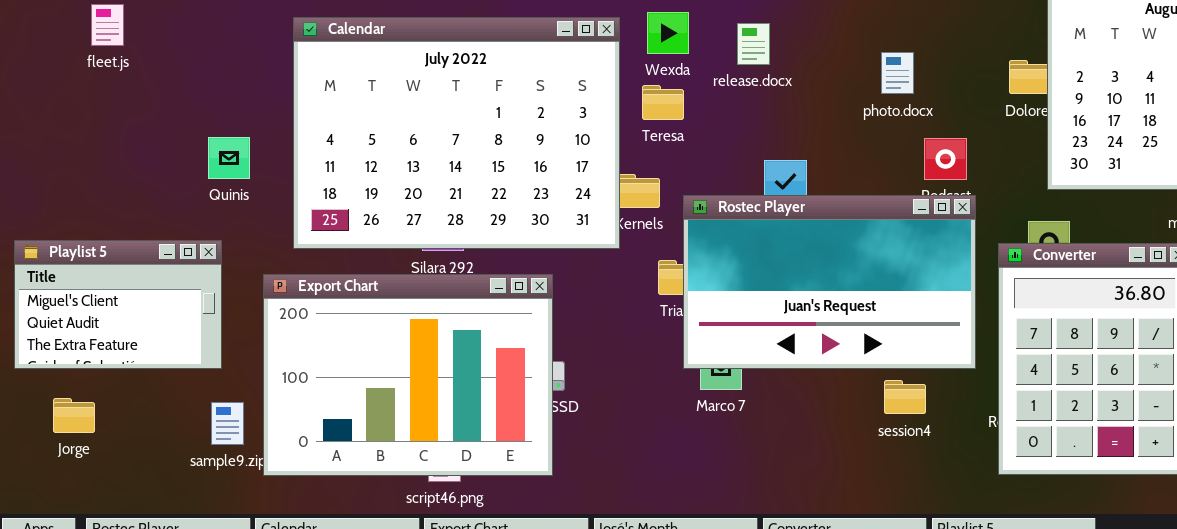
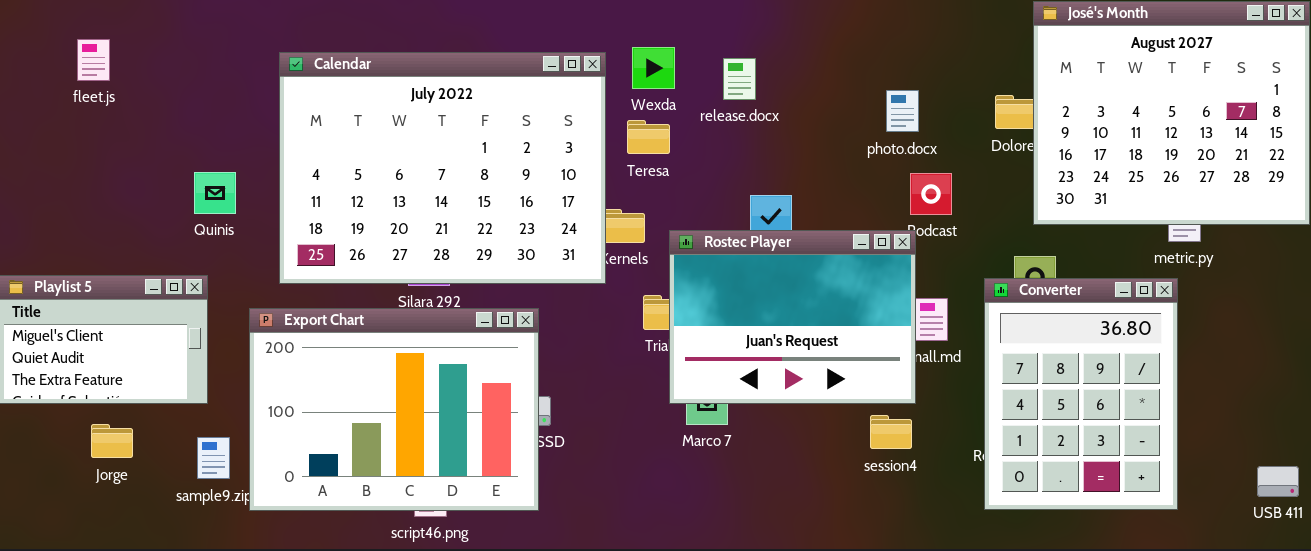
photo.docx: [881,52,914,94] -> [886,90,919,132], moved
Rostec Player: [683,195,976,369] -> [669,230,916,404], resized
Jorge: [53,398,95,433] -> [91,424,133,458], moved

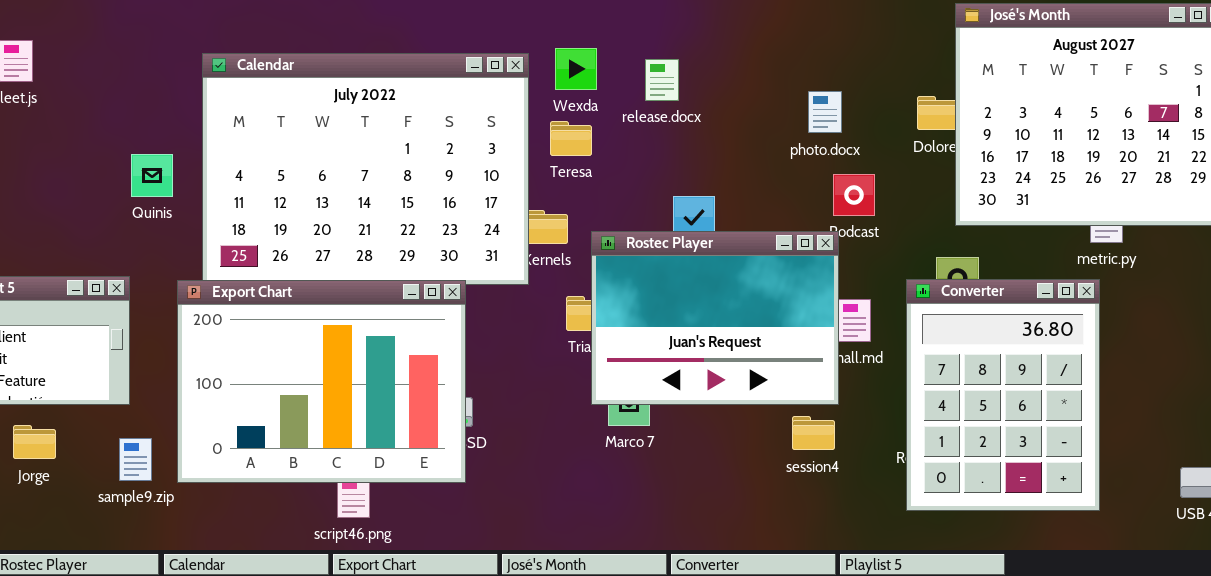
Quinis: [194,172,236,214] -> [131,154,173,197], moved
Export Chart: [249,308,539,511] -> [177,280,466,483], moved

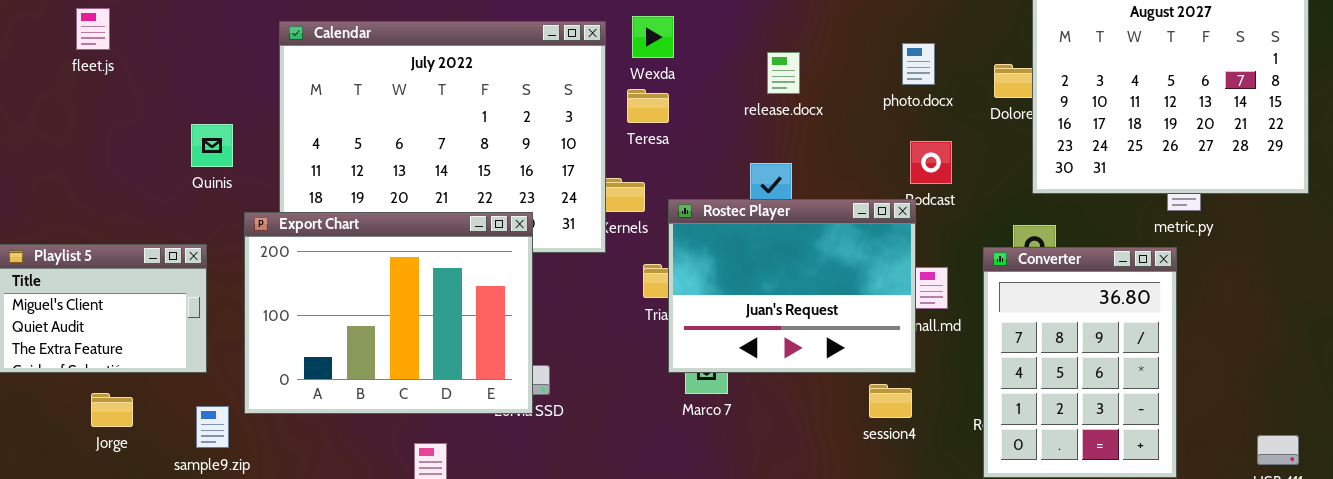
release.docx: [645,59,679,101] -> [767,52,800,94], moved
photo.docx: [808,91,842,133] -> [902,43,935,85], moved
Quinis: [131,154,173,197] -> [191,124,233,167], moved
Export Chart: [177,280,466,483] -> [244,212,533,414], moved

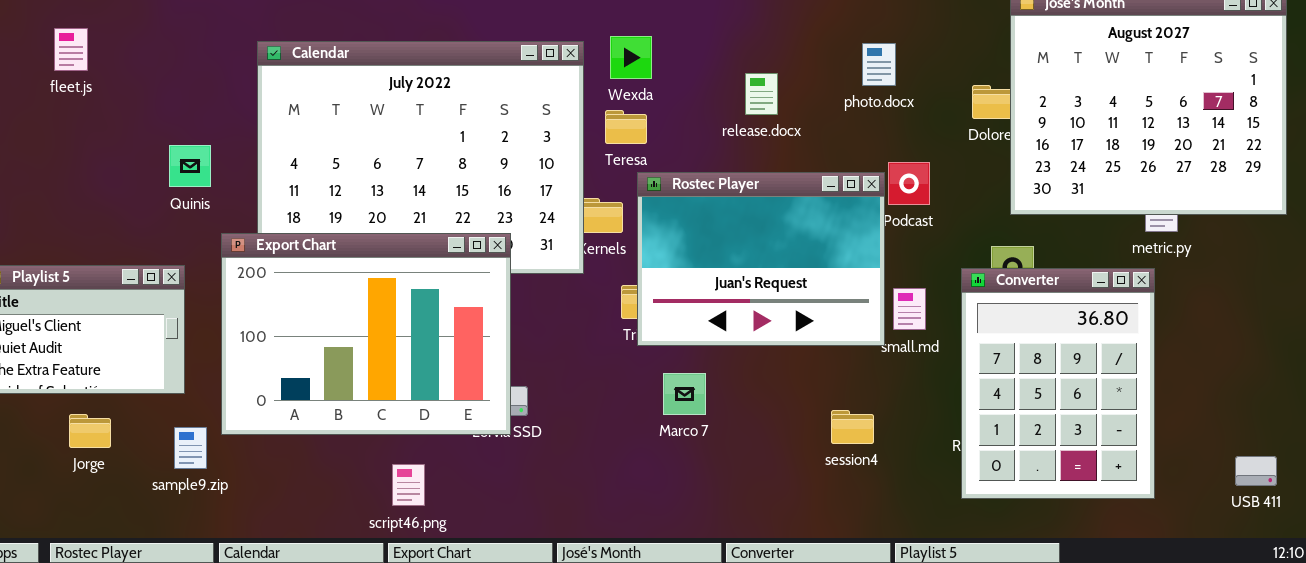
photo.docx: [902,43,935,85] -> [862,43,896,86], moved
Rostec Player: [668,199,916,373] -> [637,172,885,346], moved
session4: [869,384,912,418] -> [831,410,874,444], moved

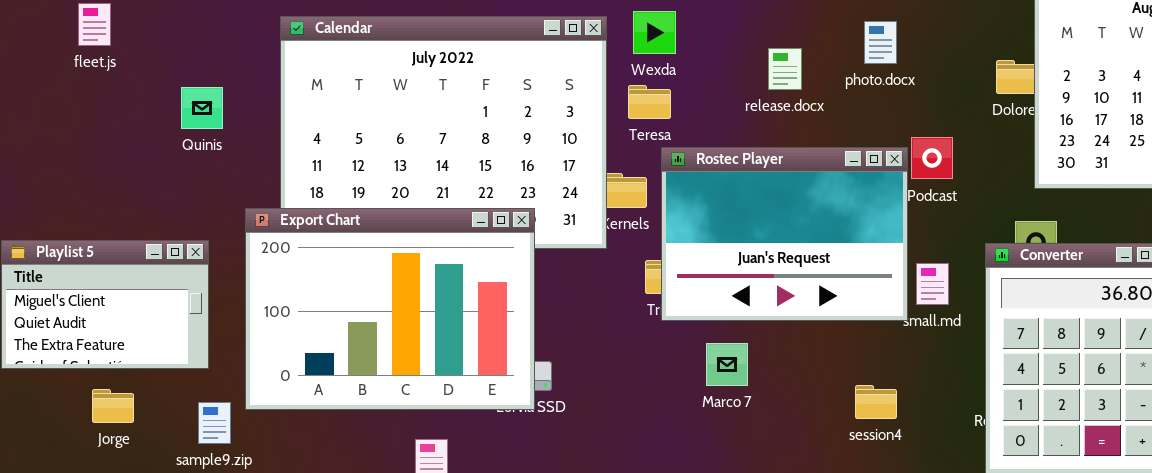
photo.docx: [862,43,896,86] -> [864,21,897,64], moved
Quinis: [169,145,211,187] -> [181,87,223,129], moved
Marco 7: [663,373,706,415] -> [706,343,748,386], moved

